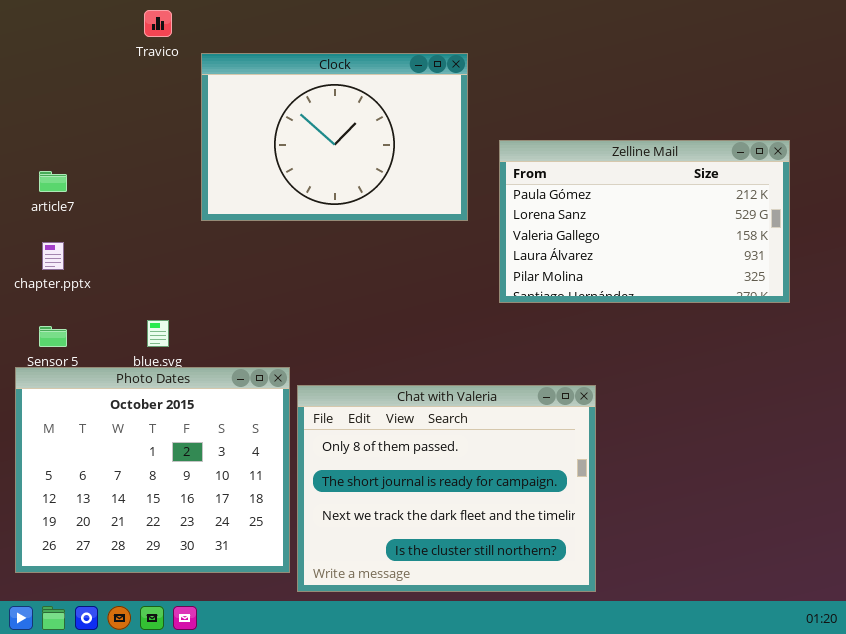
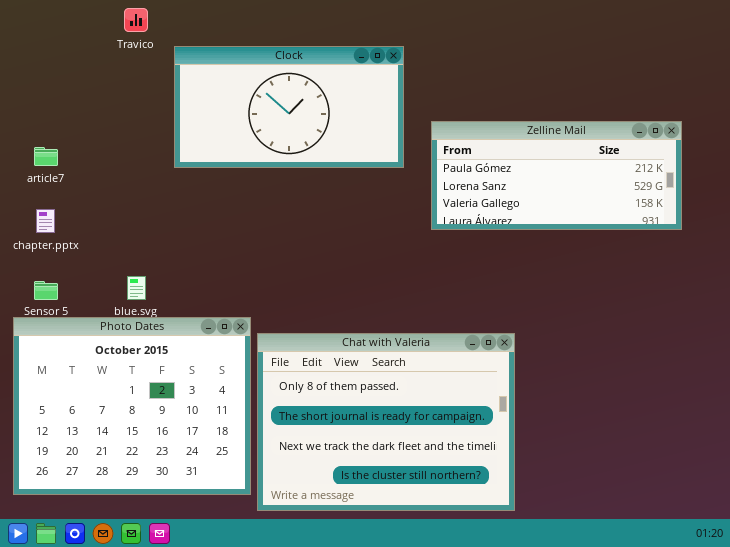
Clock: [201,53,468,221] -> [174,46,404,168], resized
Zelline Mail: [499,140,790,303] -> [431,121,682,230], resized

